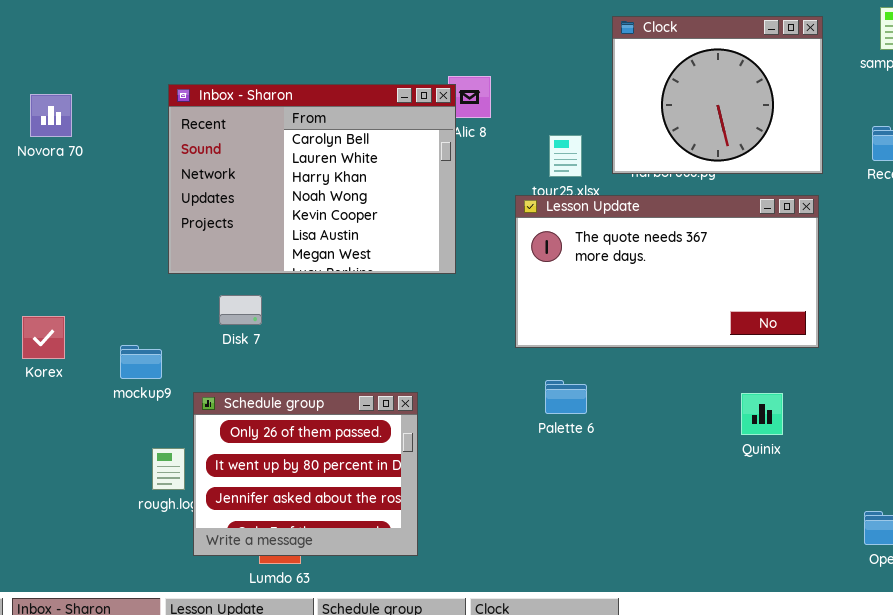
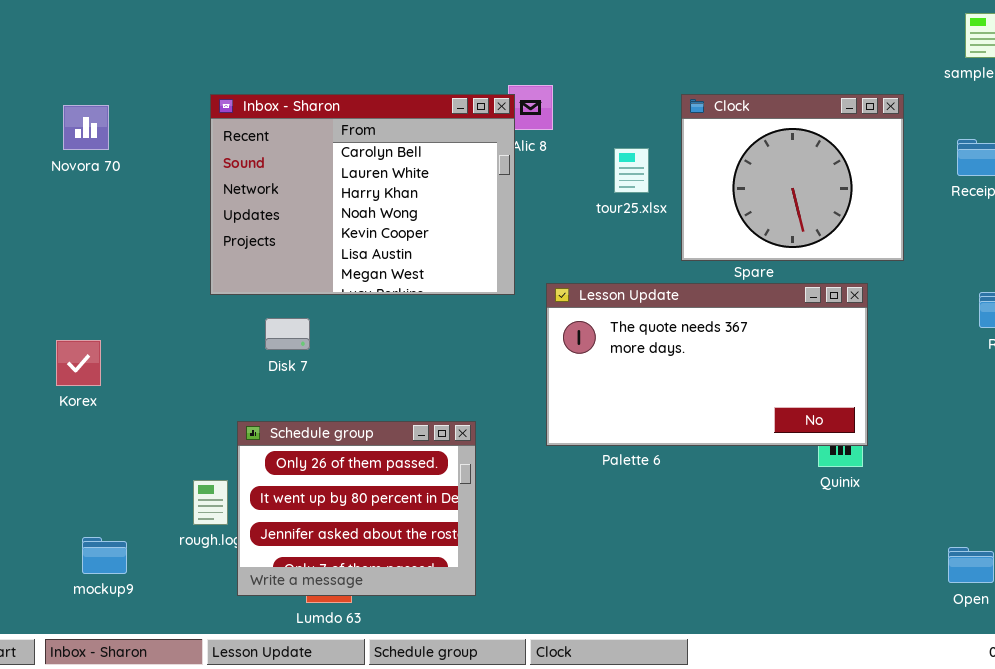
Clock: [612,16,823,174] -> [681,94,904,261], moved
Lesson Update: [515,195,819,348] -> [546,283,868,446], moved
mockup9: [120,345,162,379] -> [82,537,127,574], moved

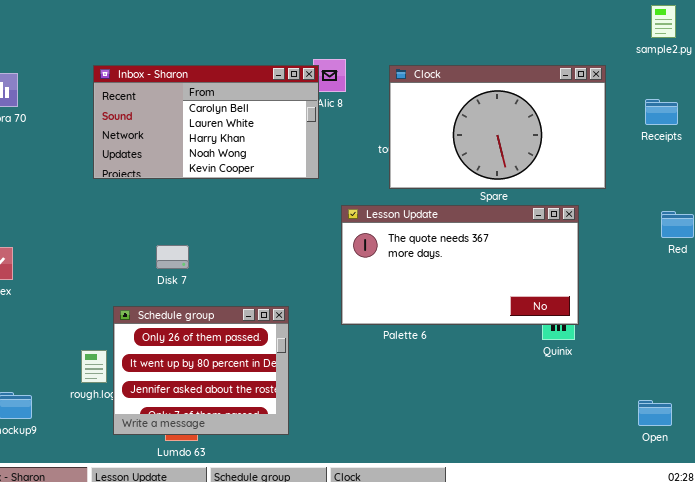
Inbox - Sharon: [210,94,515,295] -> [93,65,319,179], resized
Clock: [681,94,904,261] -> [389,65,606,189], resized
Disk 7: [265,318,310,350] -> [156,245,189,269], moved

